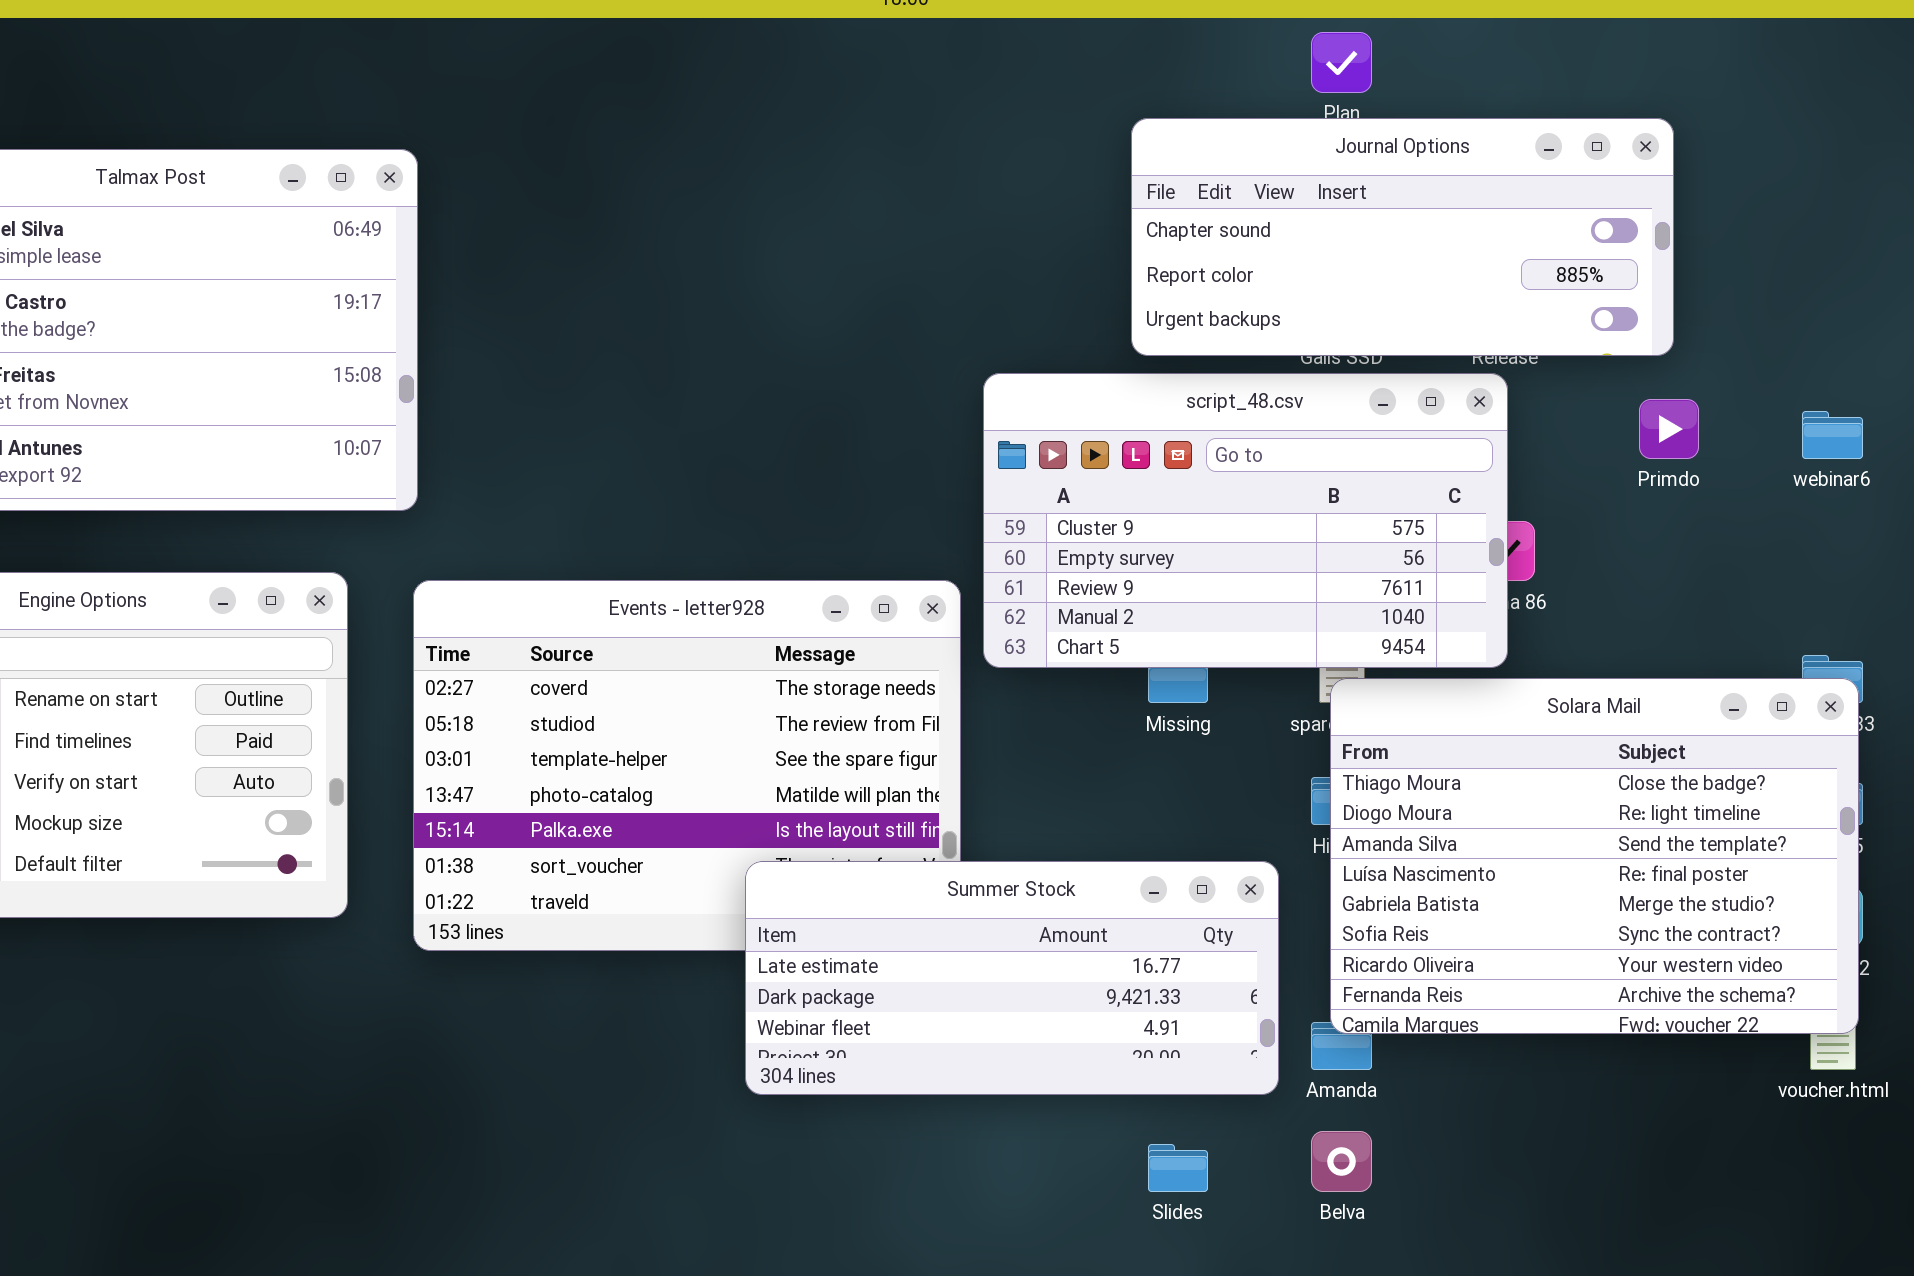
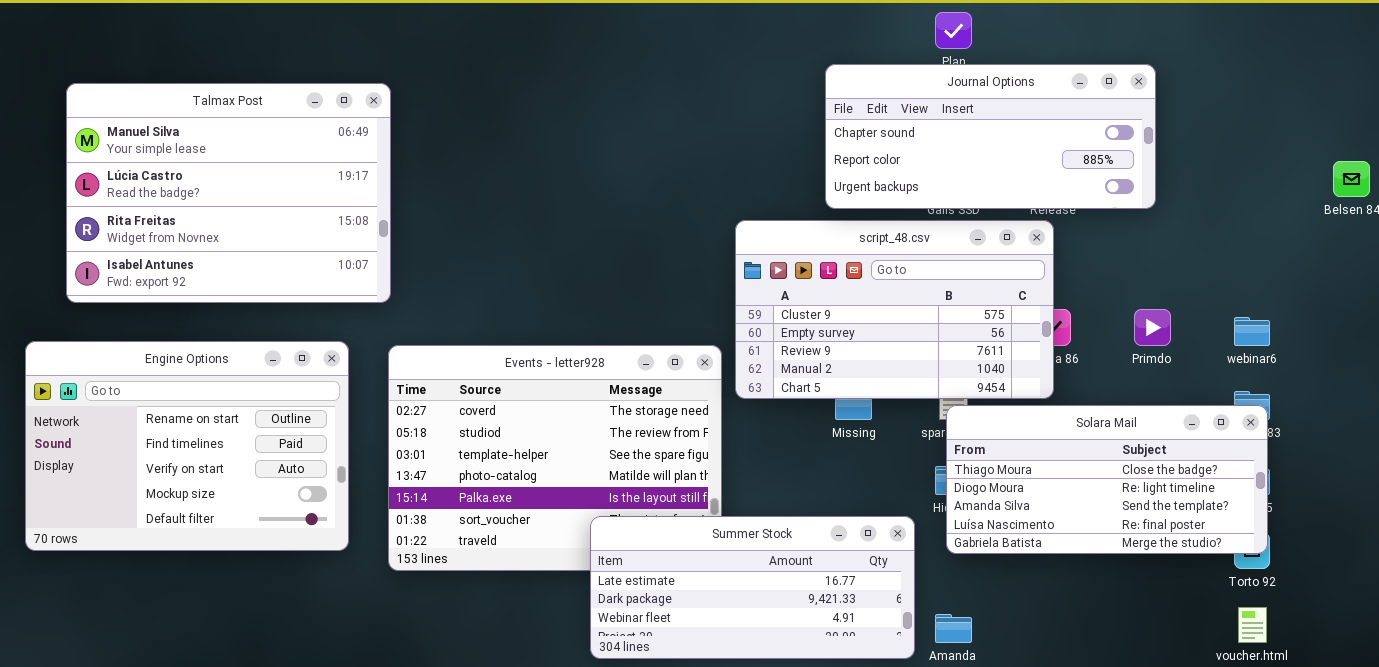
Primdo: [1639,399,1699,459] -> [1134,309,1171,346], moved
webinar6: [1802,411,1863,459] -> [1234,317,1270,346], moved
Solara Mail: [1330,678,1859,1034] -> [946,405,1268,554], resized

